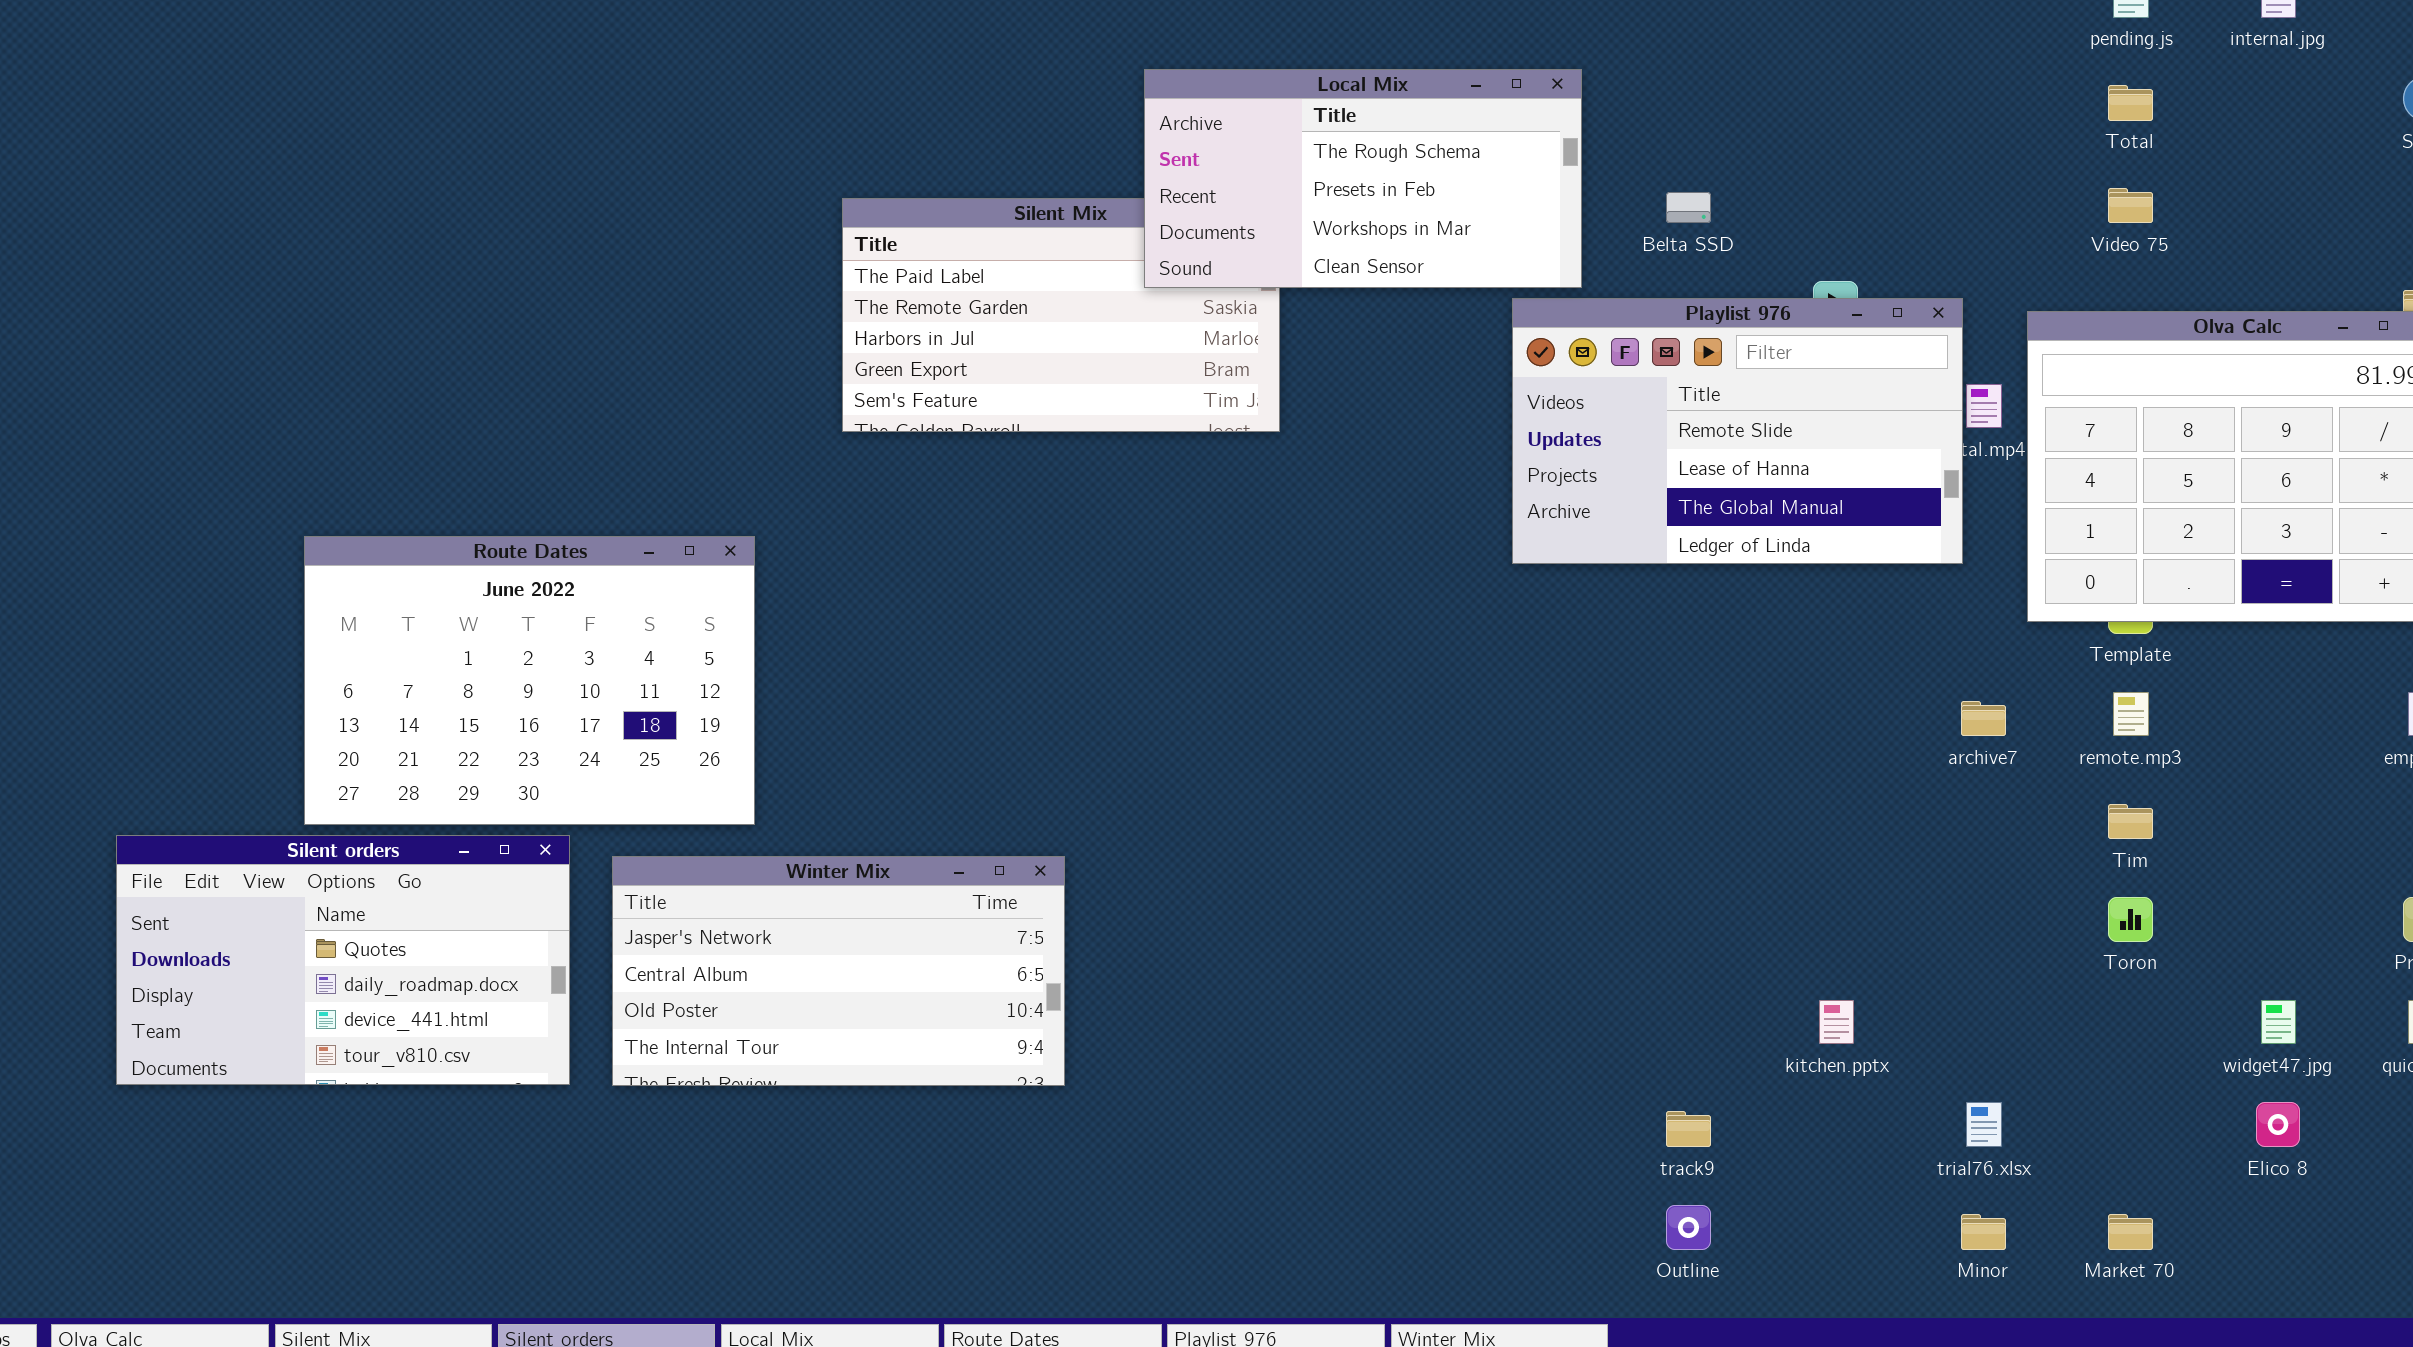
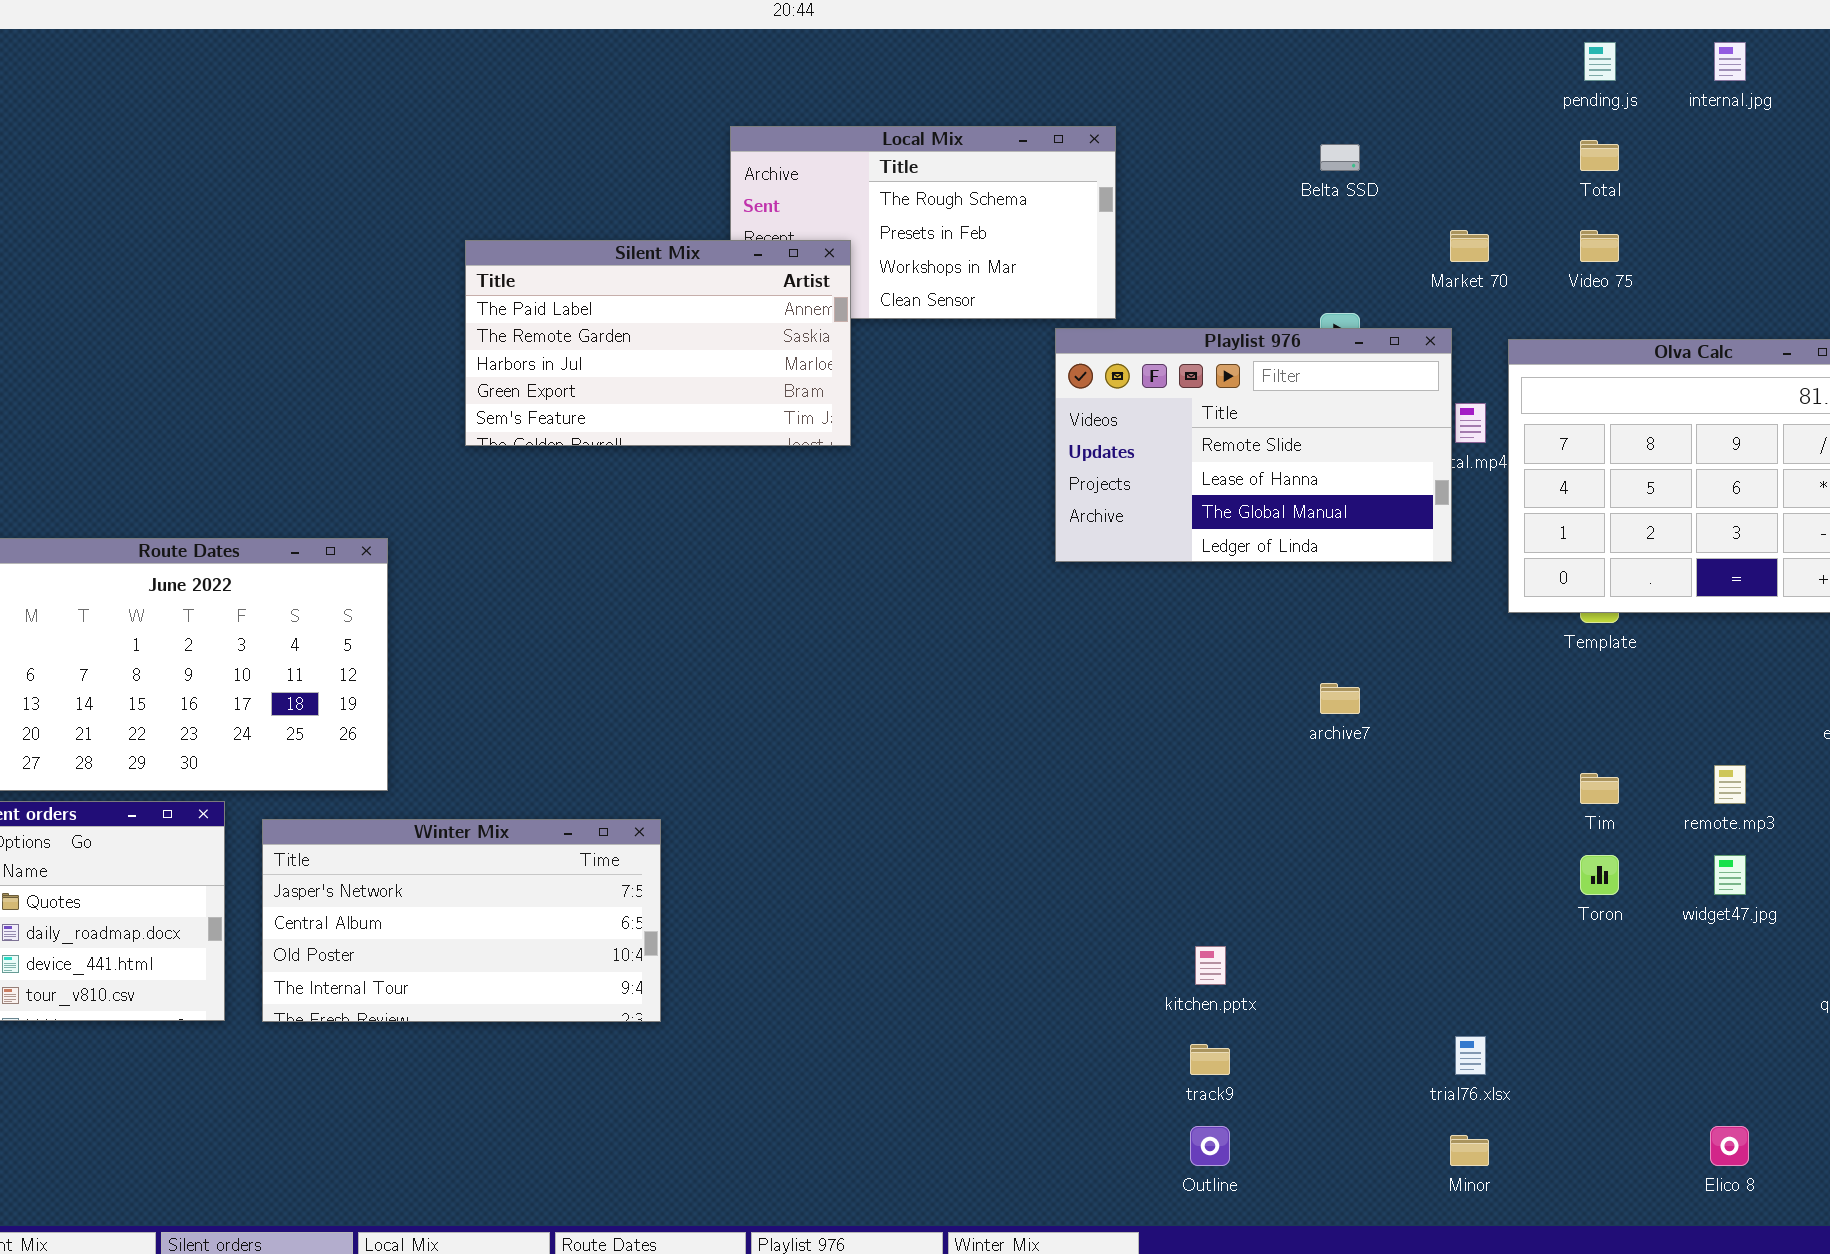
Belta SSD: [1666,192,1711,223] -> [1320,144,1360,171], moved
Silent Mix: [842,198,1280,432] -> [465,240,851,446], raised
remote.mp3: [2113,692,2149,736] -> [1714,765,1746,804], moved
archive7: [1961,701,2006,736] -> [1320,683,1360,714], moved
kitchen.pptx: [1819,1000,1854,1044] -> [1195,946,1226,985], moved
widget47.jpg: [2261,1000,2296,1044] -> [1714,855,1746,895], moved
Elico 8: [2256,1102,2300,1147] -> [1710,1126,1749,1166], moved
Market 70: [2108,1214,2153,1250] -> [1450,230,1489,262], moved

